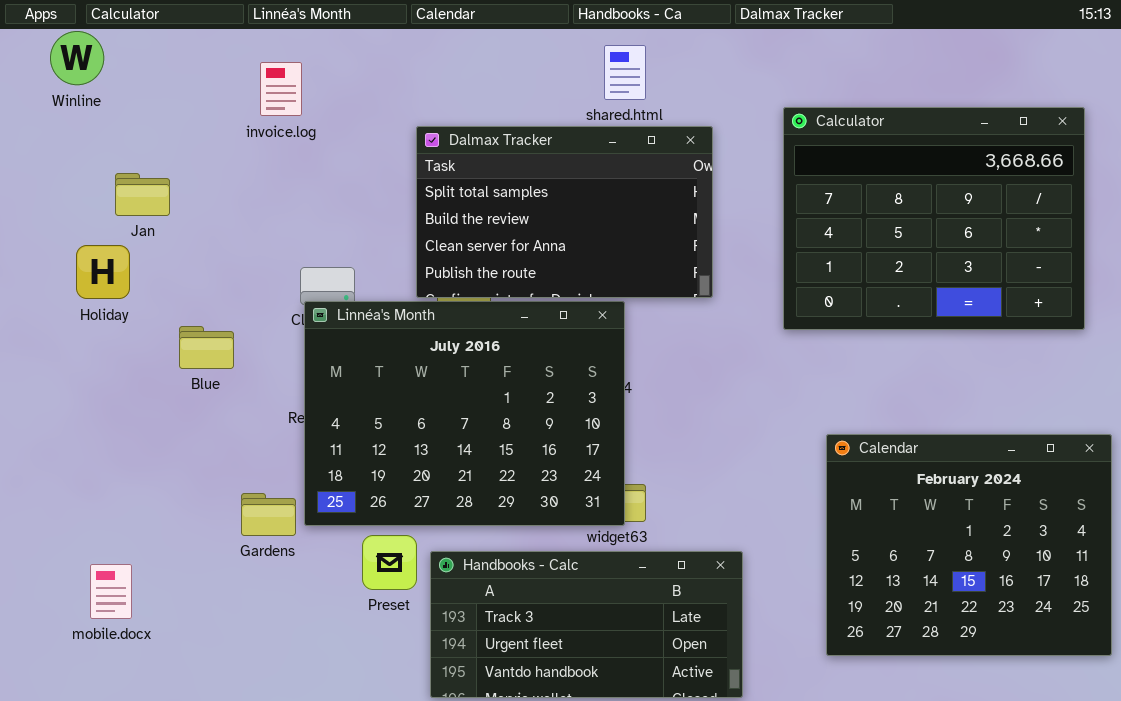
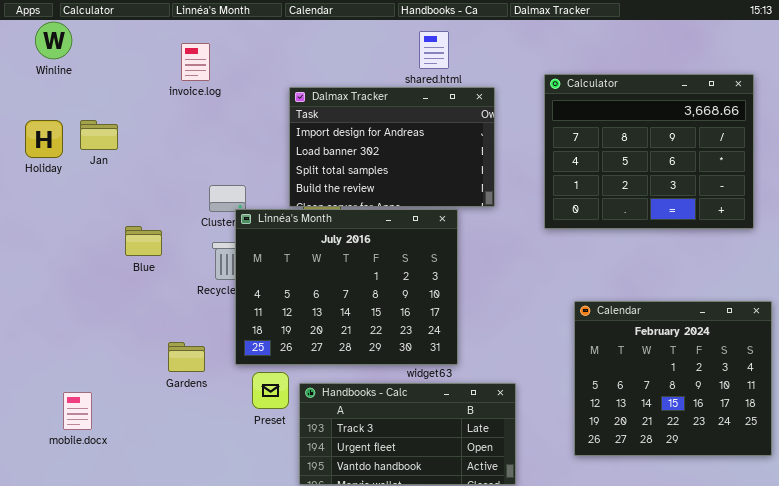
Dalmax Tracker: [416,126,713,298] -> [289,87,495,207], scrolled up 2 rows
Holiday: [76,245,130,299] -> [25,120,63,158], moved
Linnéa's Month: [304,301,625,526] -> [235,209,458,365], moved

